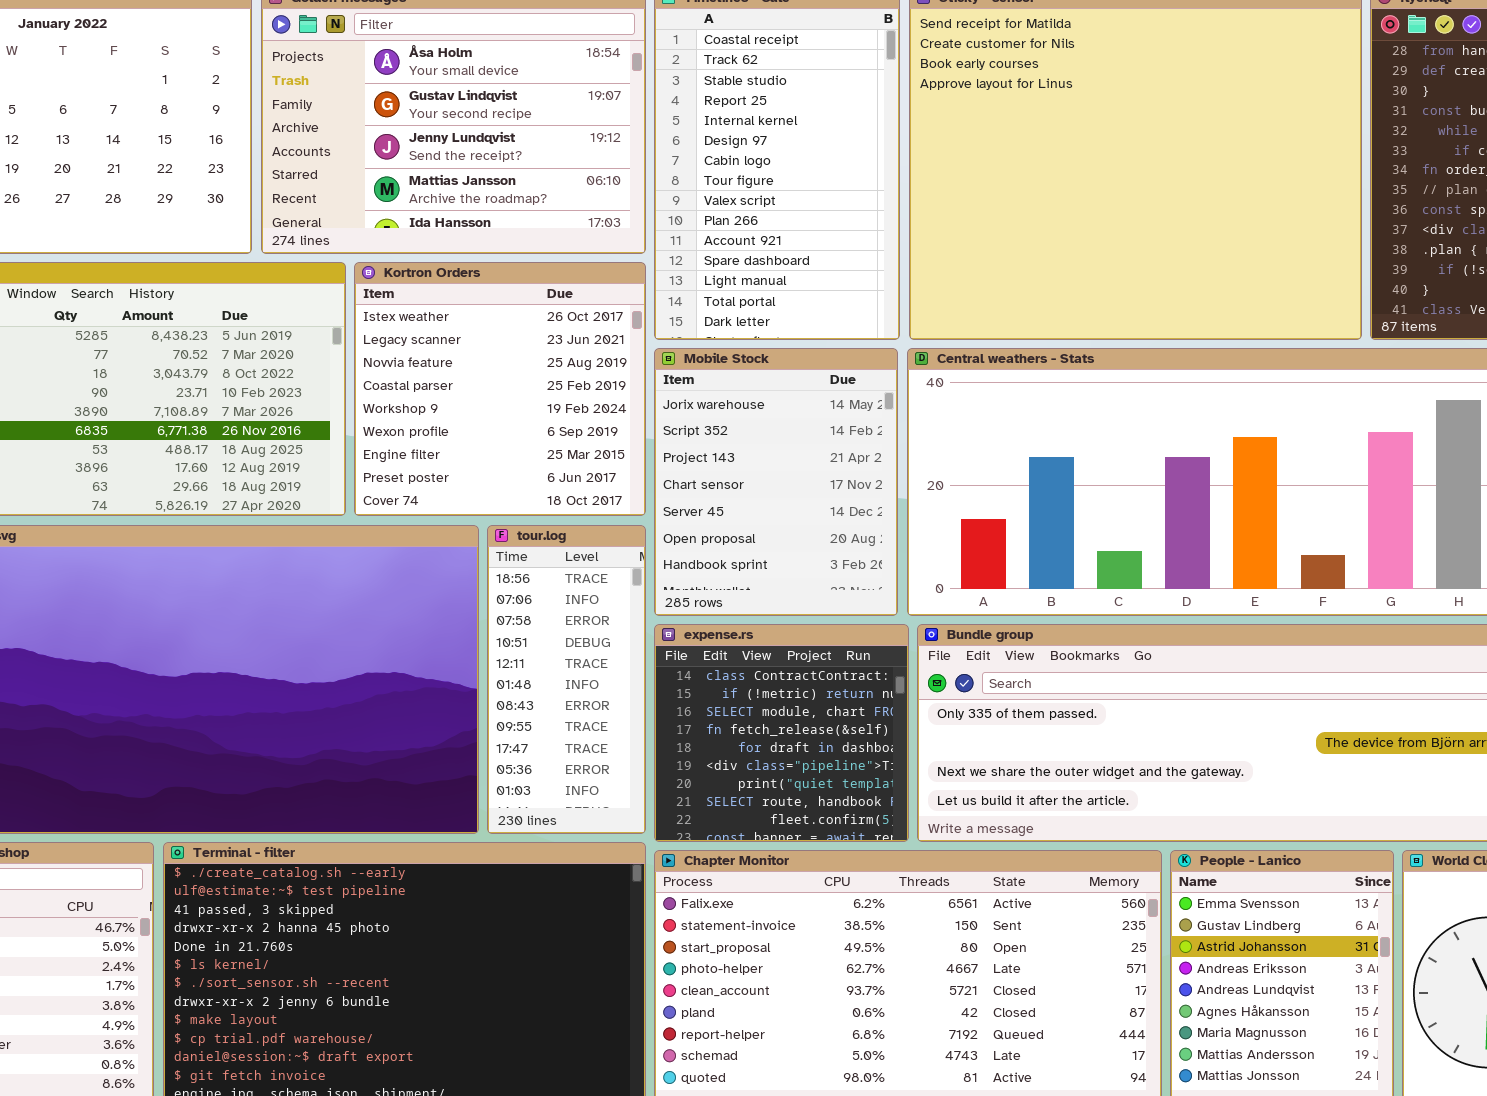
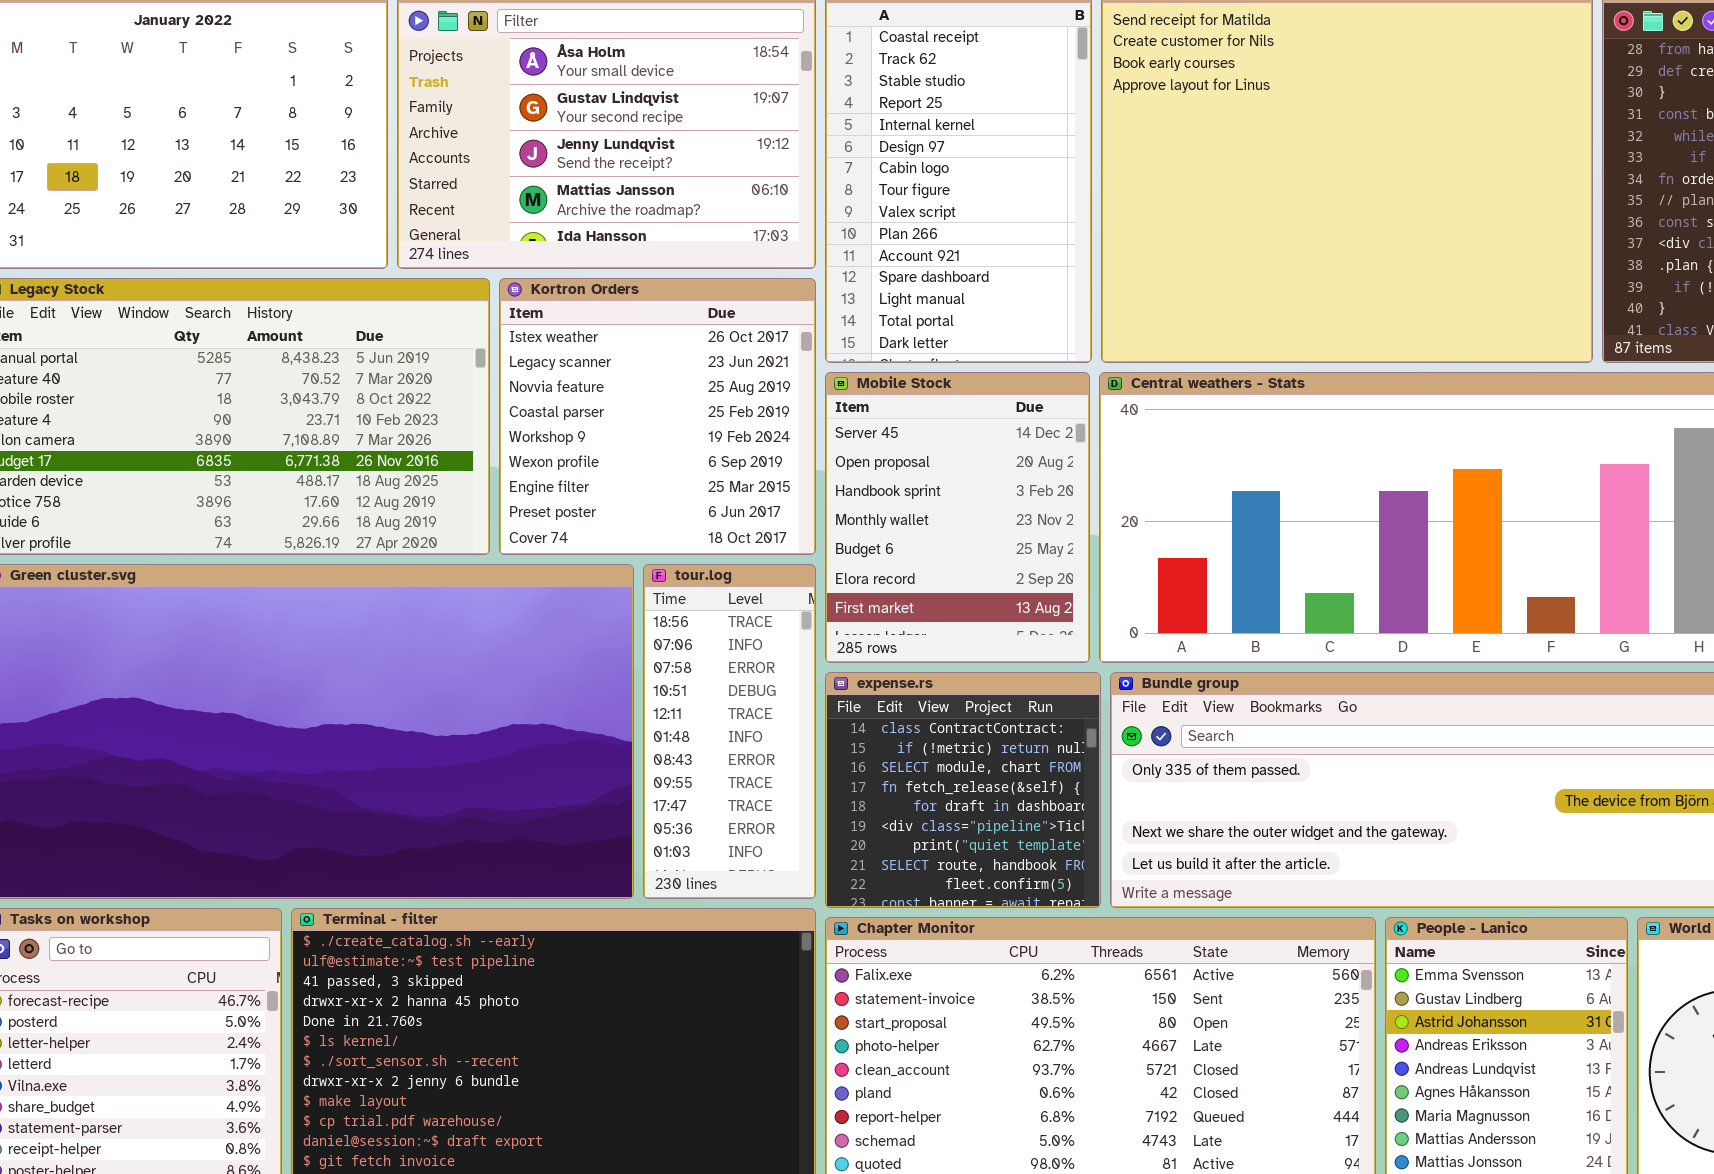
Mobile Stock: [654,348,898,616] -> [825,372,1090,663], scrolled down 4 rows

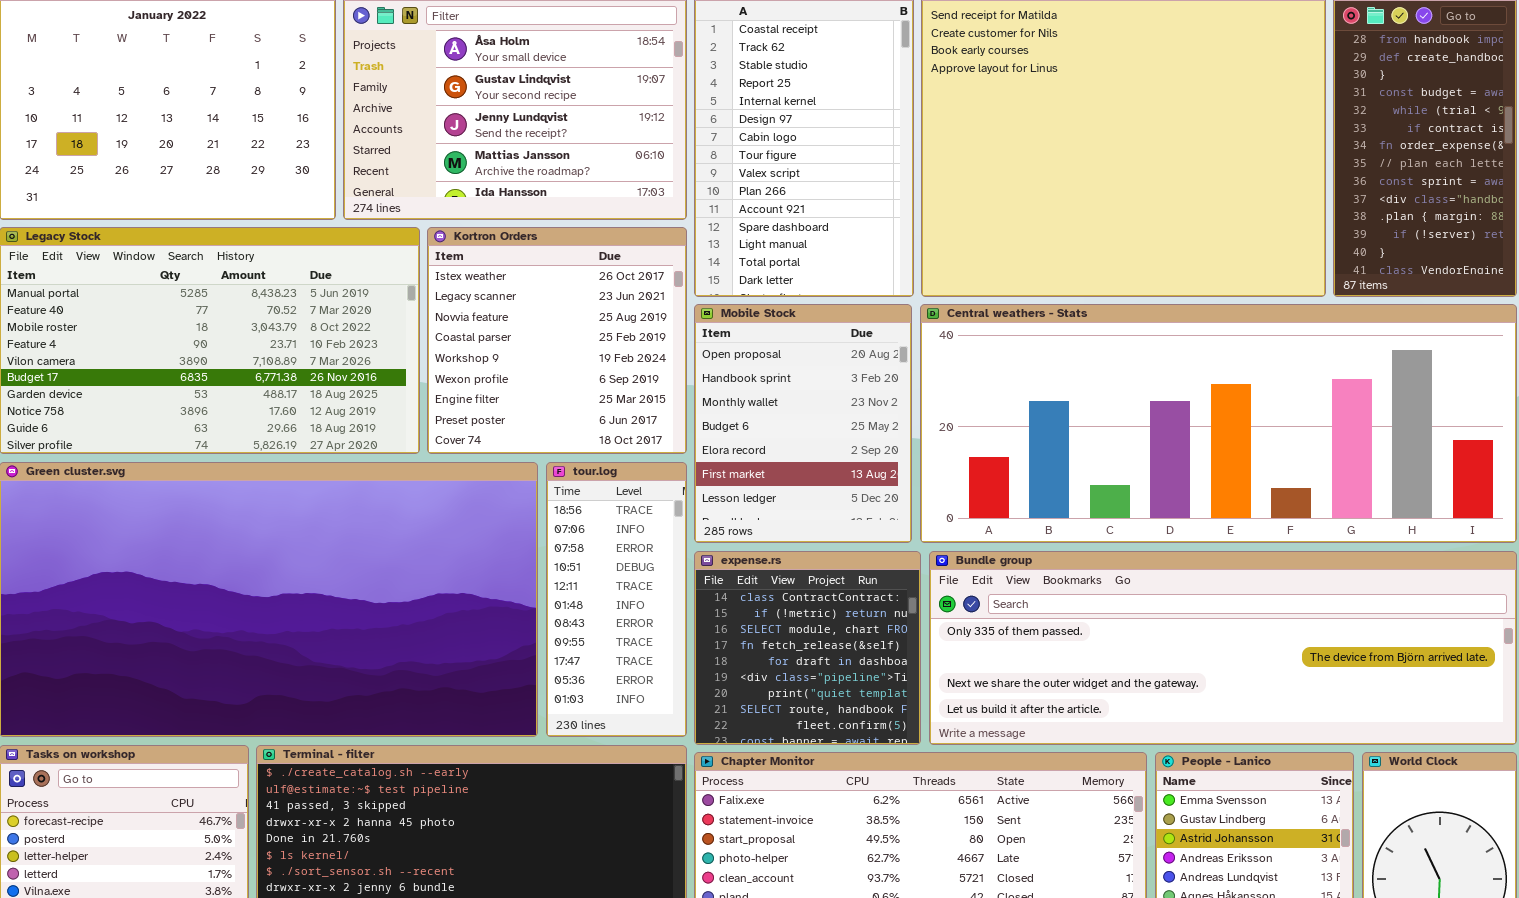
Mobile Stock: [825,372,1090,663] -> [694,304,912,543], scrolled down 1 row

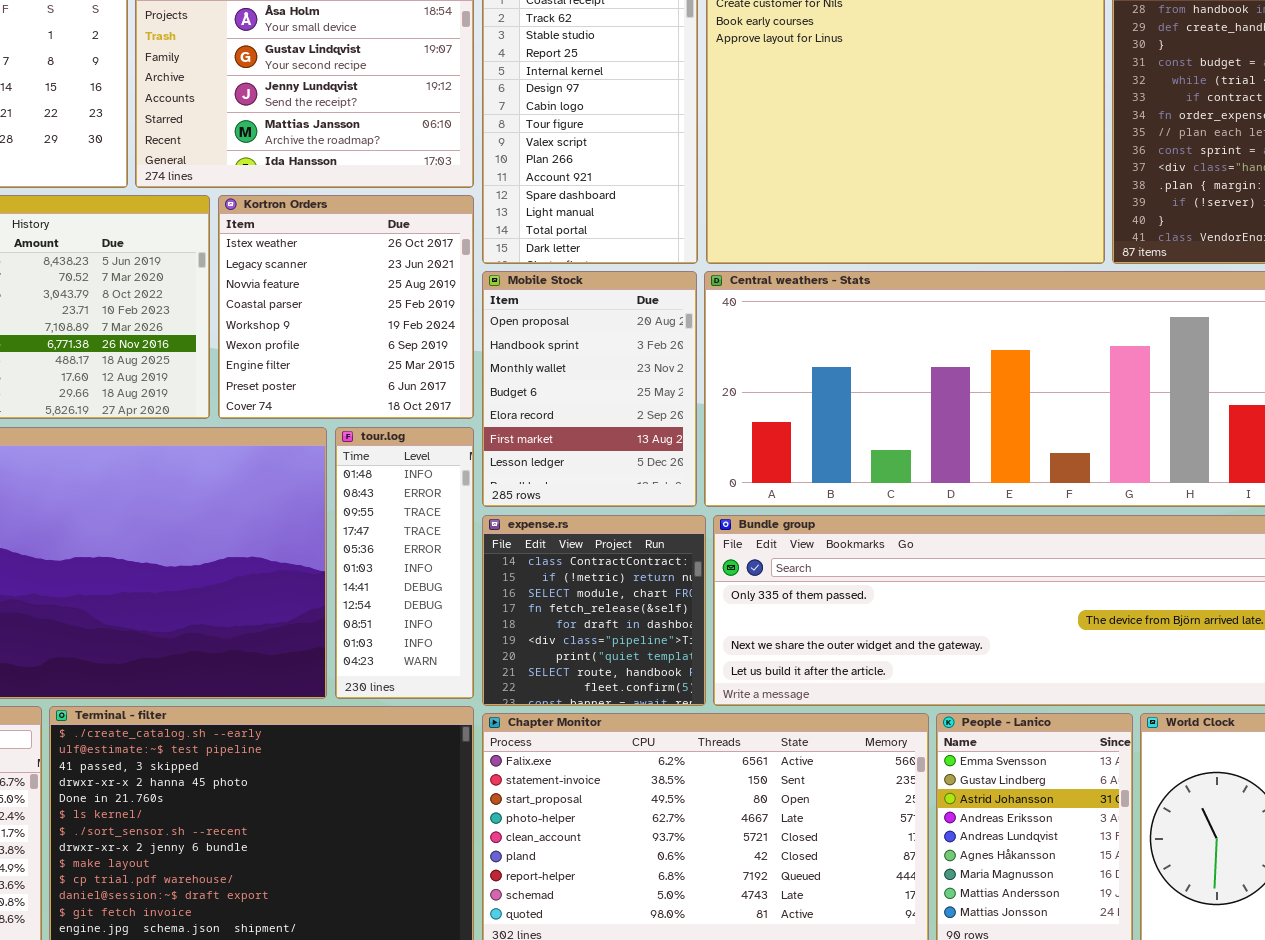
tour.log: [546,462,687,737] -> [335,427,474,699], scrolled down 5 rows

